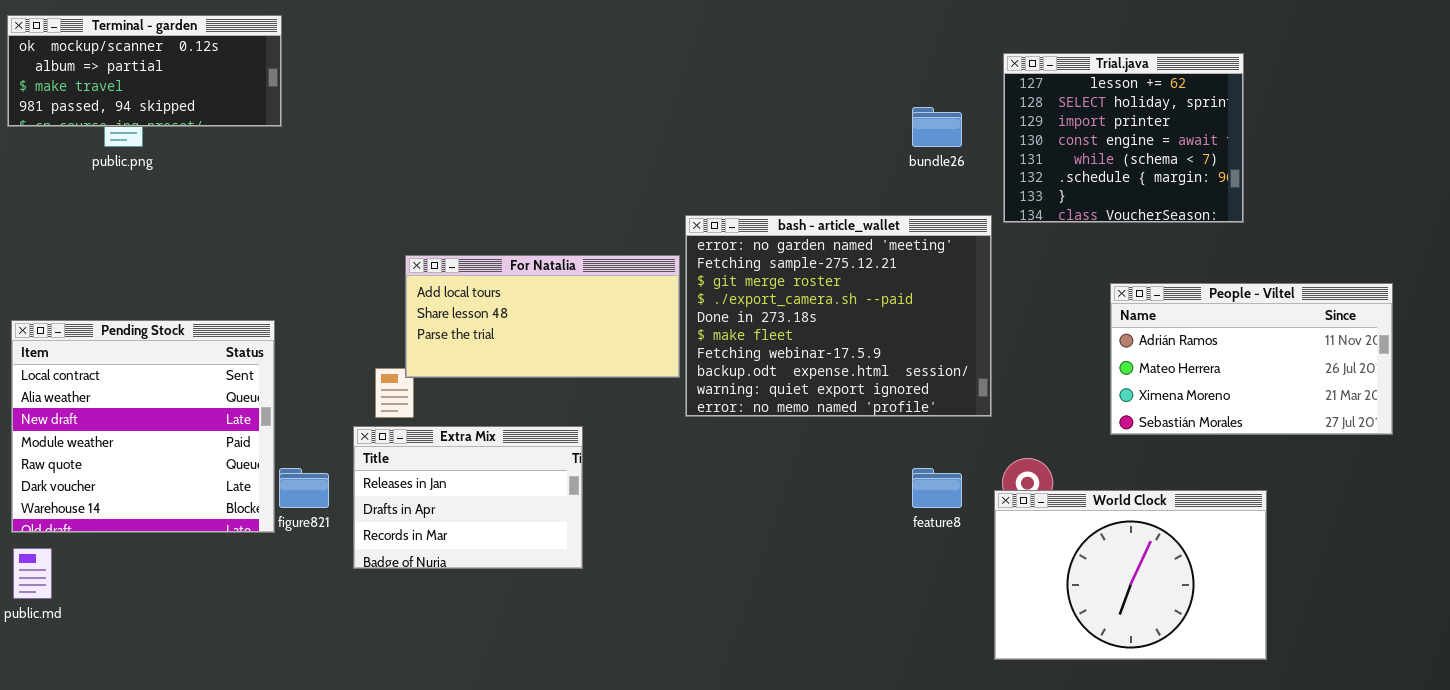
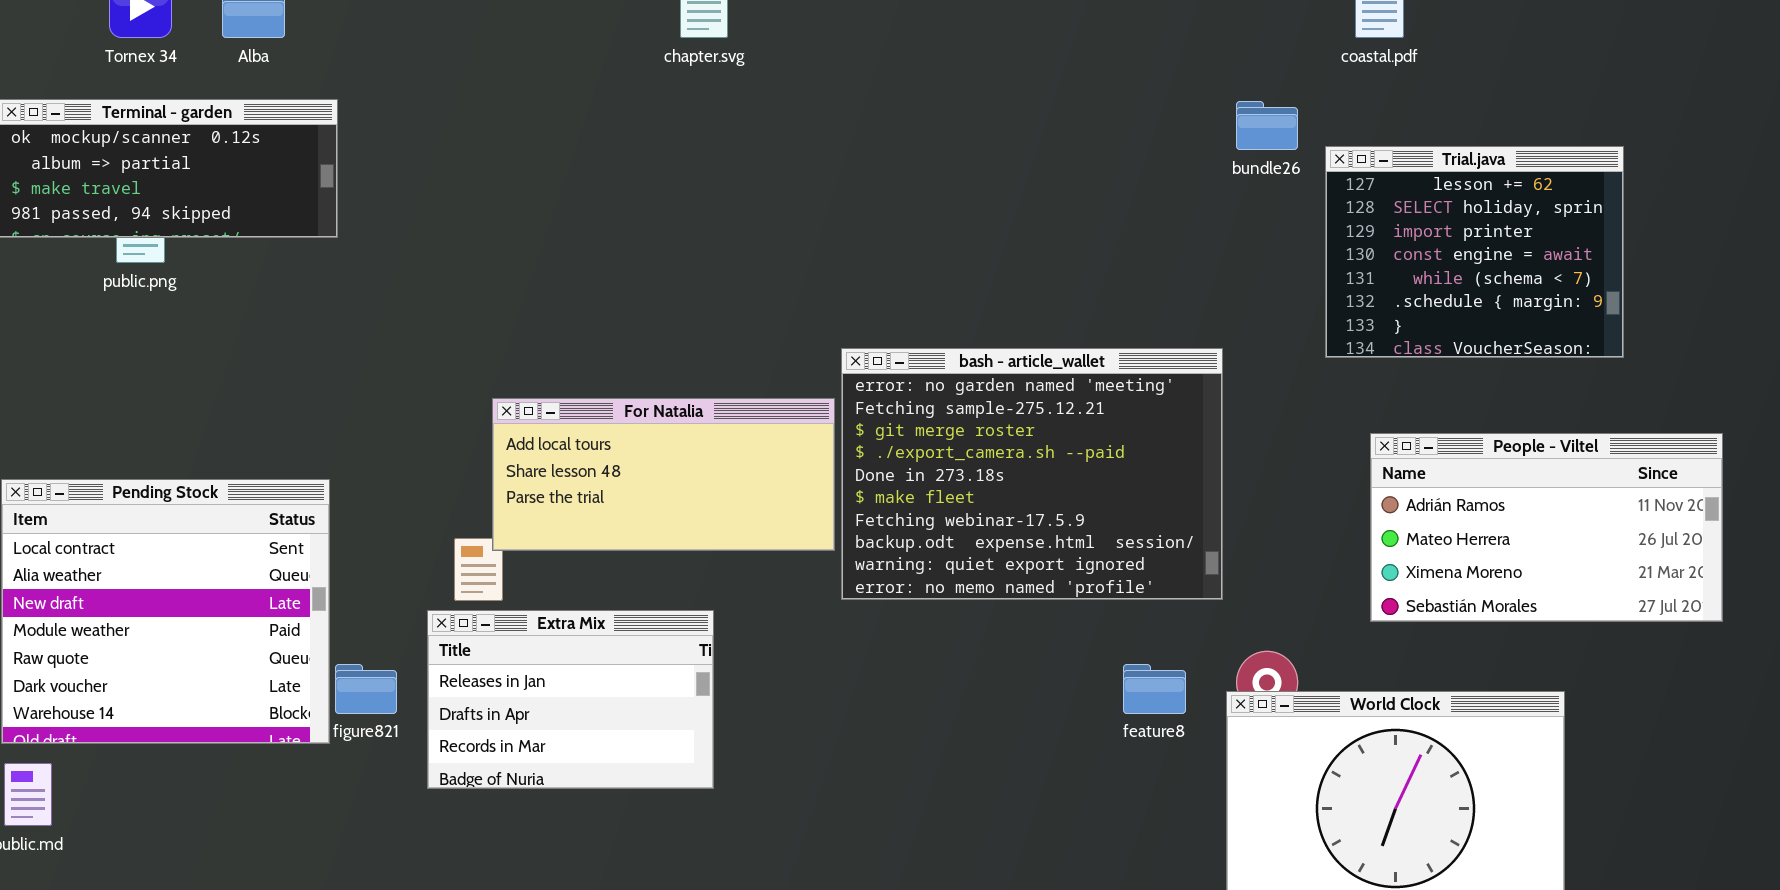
Trial.java: [1003,53,1244,223] -> [1325,146,1624,358], moved
bundle26: [912,107,962,147] -> [1236,101,1298,150], moved

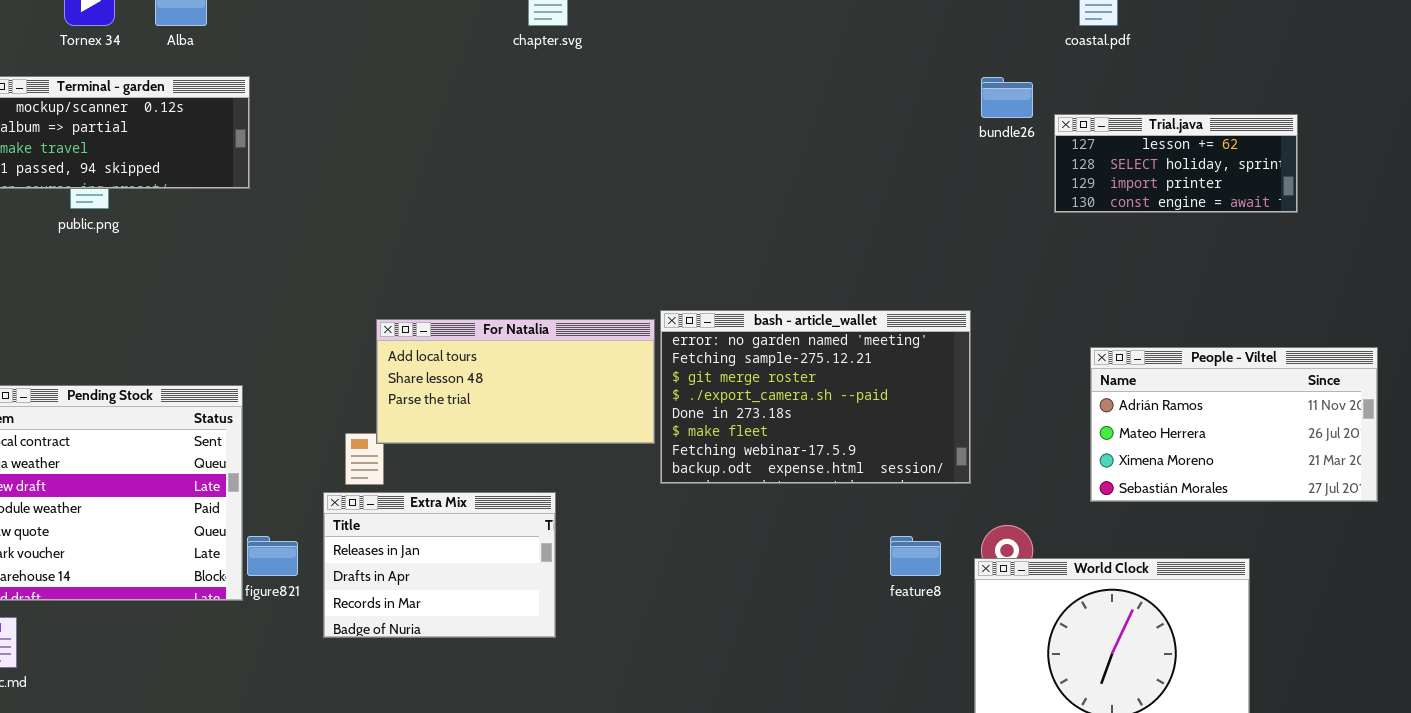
Trial.java: [1325,146,1624,358] -> [1054,114,1298,213], resized
bash - article_wallet: [841,348,1223,600] -> [660,310,971,484], resized

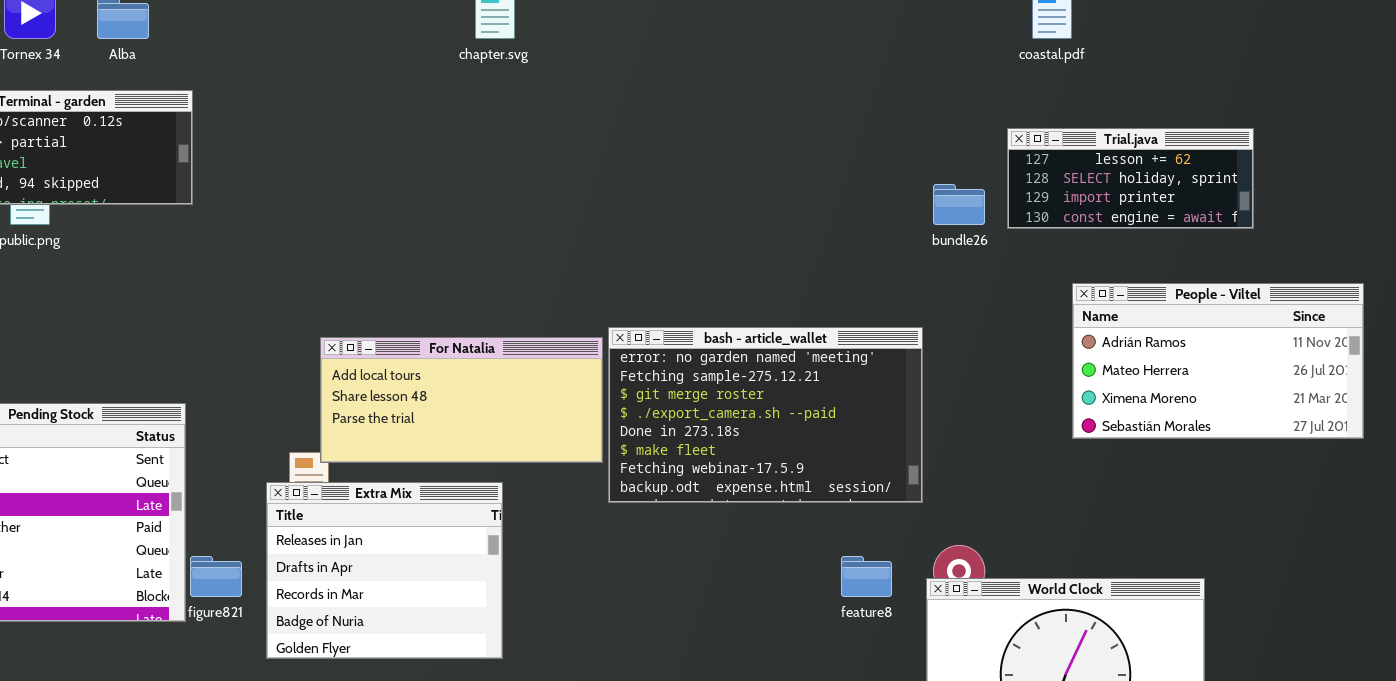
bundle26: [981,77,1033,118] -> [933,184,985,225], moved
People - Viltel: [1090,347,1378,502] -> [1072,283,1364,439], moved
Extra Mix: [323,492,556,638] -> [266,482,503,659], resized

